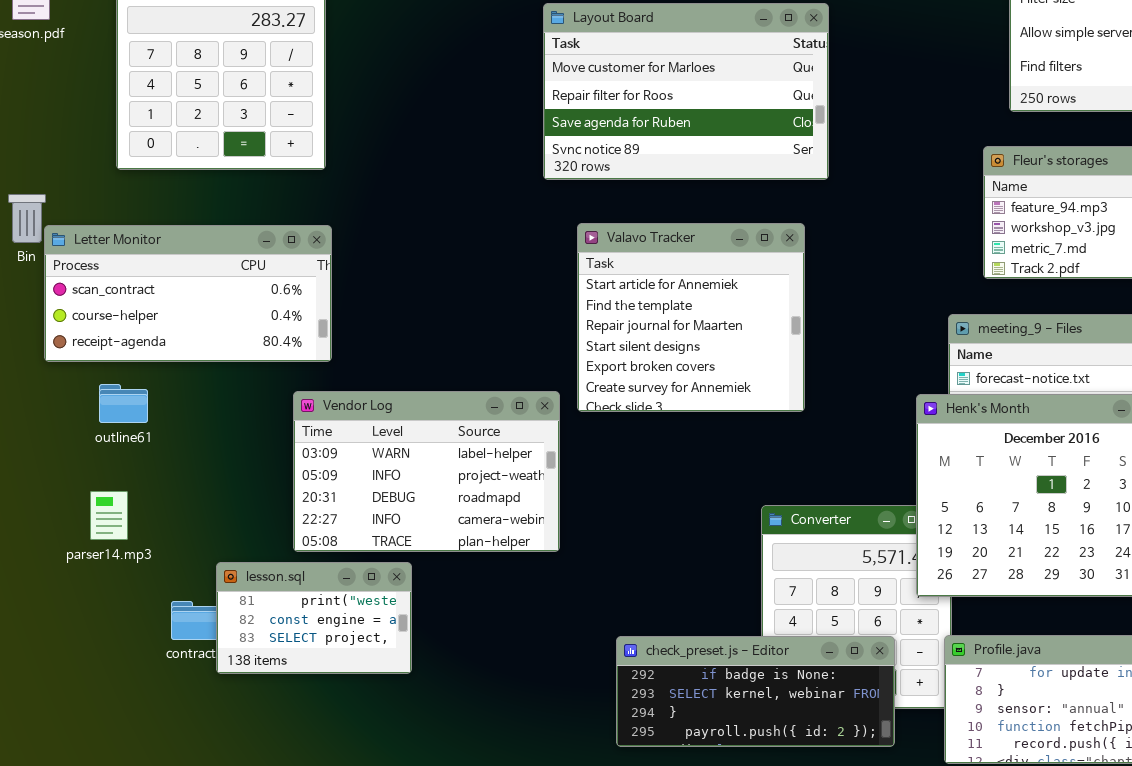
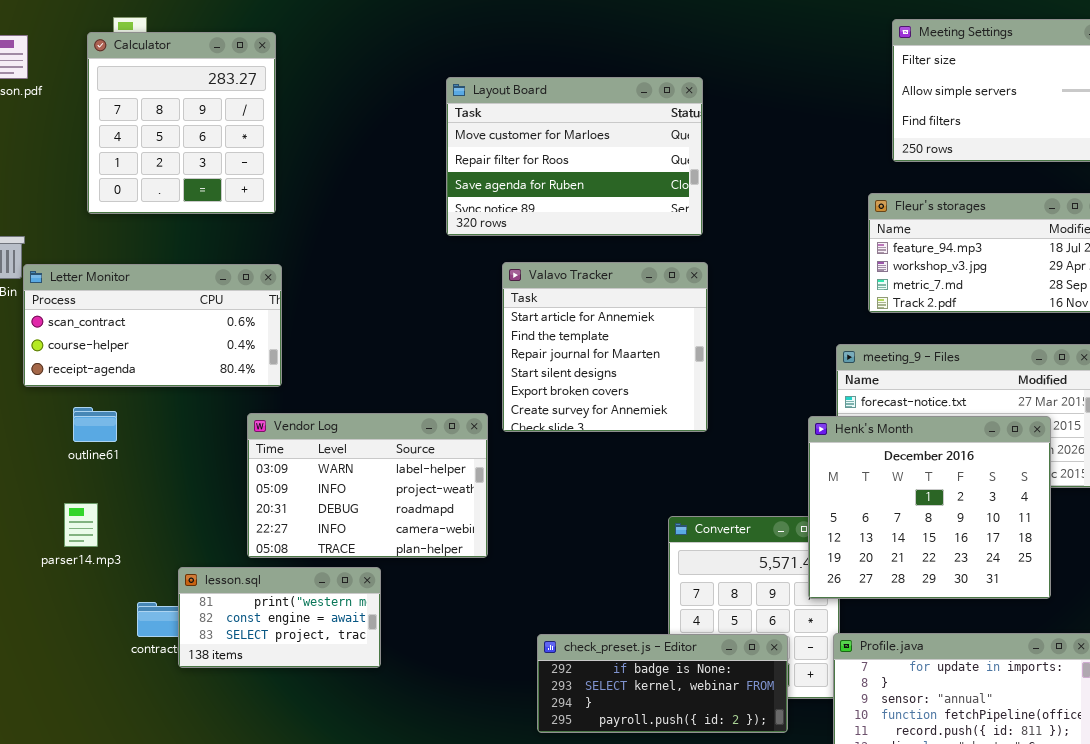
Layout Board: [543,3,829,180] -> [446,77,703,236], moved
lesson.sql: [216,562,412,674] -> [178,567,381,668], resized

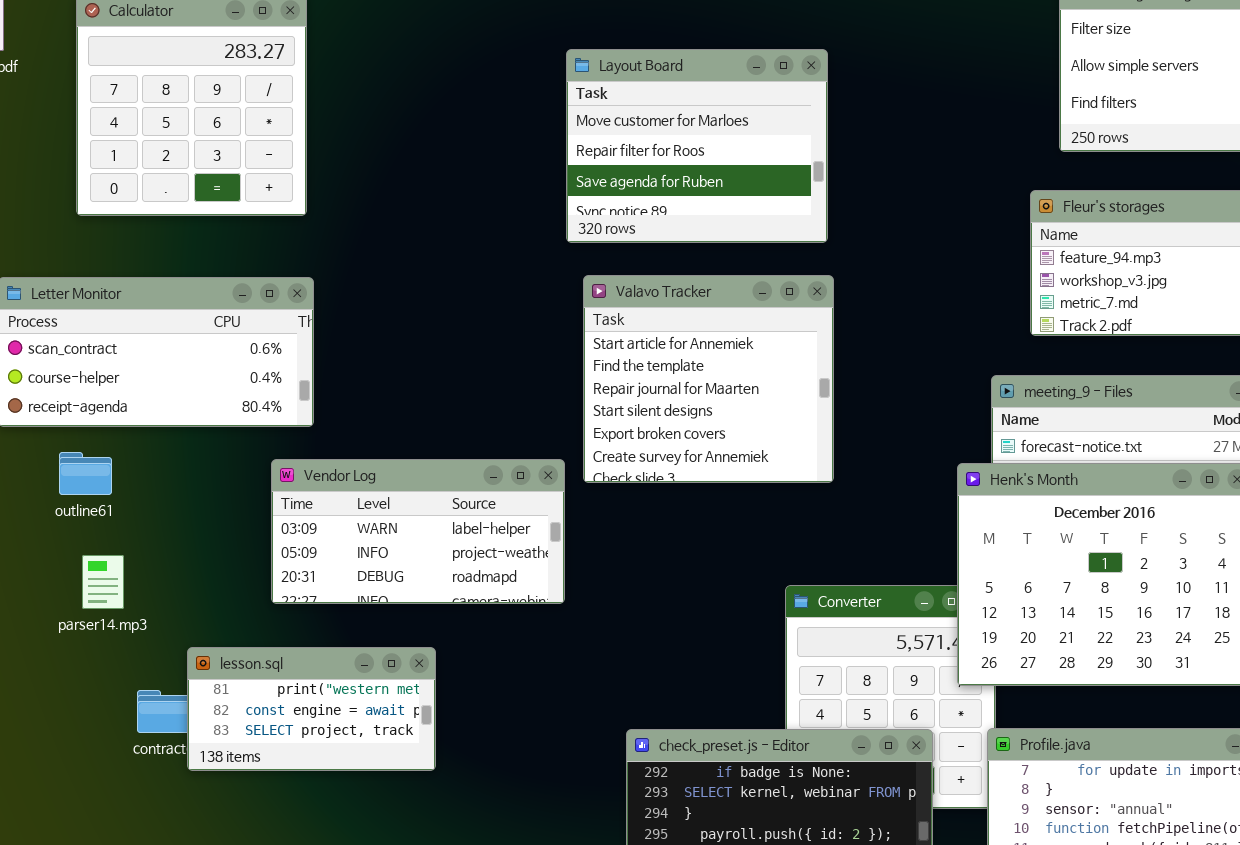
Layout Board: [446,77,703,236] -> [566,49,828,243], resized
Vendor Log: [247,413,488,558] -> [271,459,565,604], resized
parser14.mp3: [64,503,98,547] -> [82,555,124,609], moved

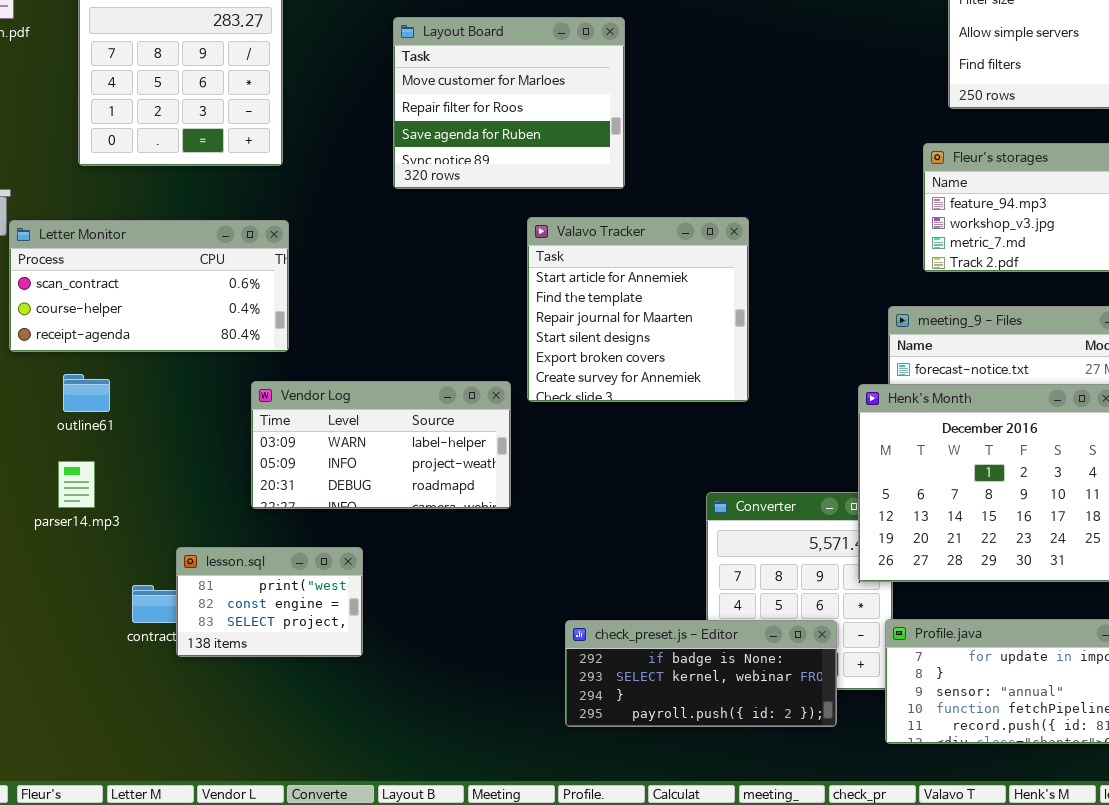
Layout Board: [566,49,828,243] -> [393,17,625,189], moved
parser14.mp3: [82,555,124,609] -> [58,461,95,508], moved
lesson.sql: [187,647,436,771] -> [176,547,363,657], resized

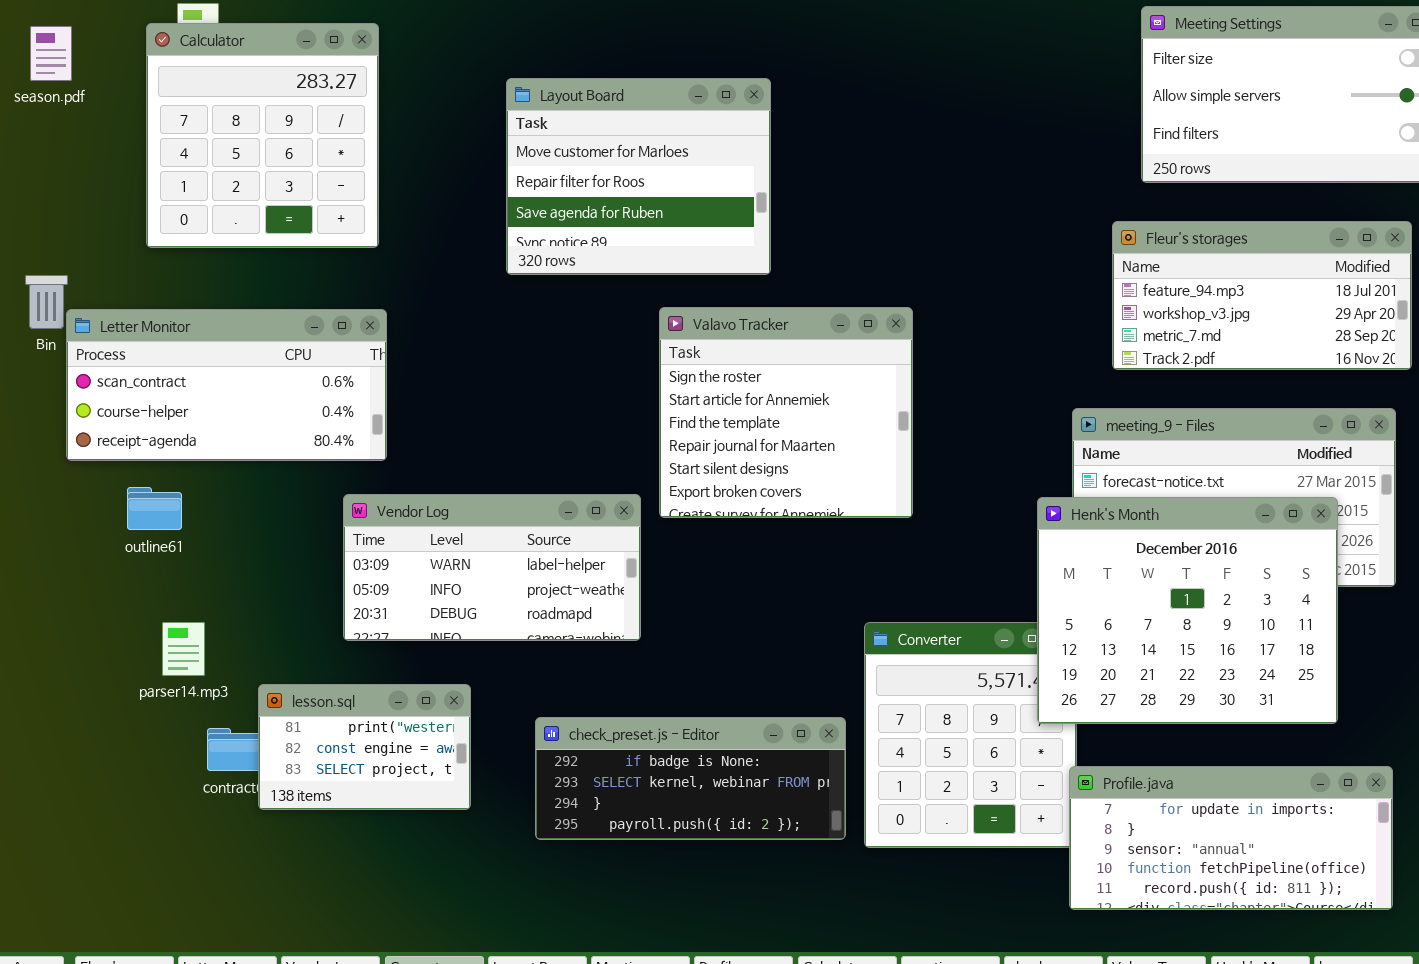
Valavo Tracker: [527,217,749,402] -> [659,307,913,518], scrolled up 1 row
parser14.mp3: [58,461,95,508] -> [162,622,205,676], moved
check_preset.js - Editor: [565,620,837,727] -> [535,717,846,840], moved

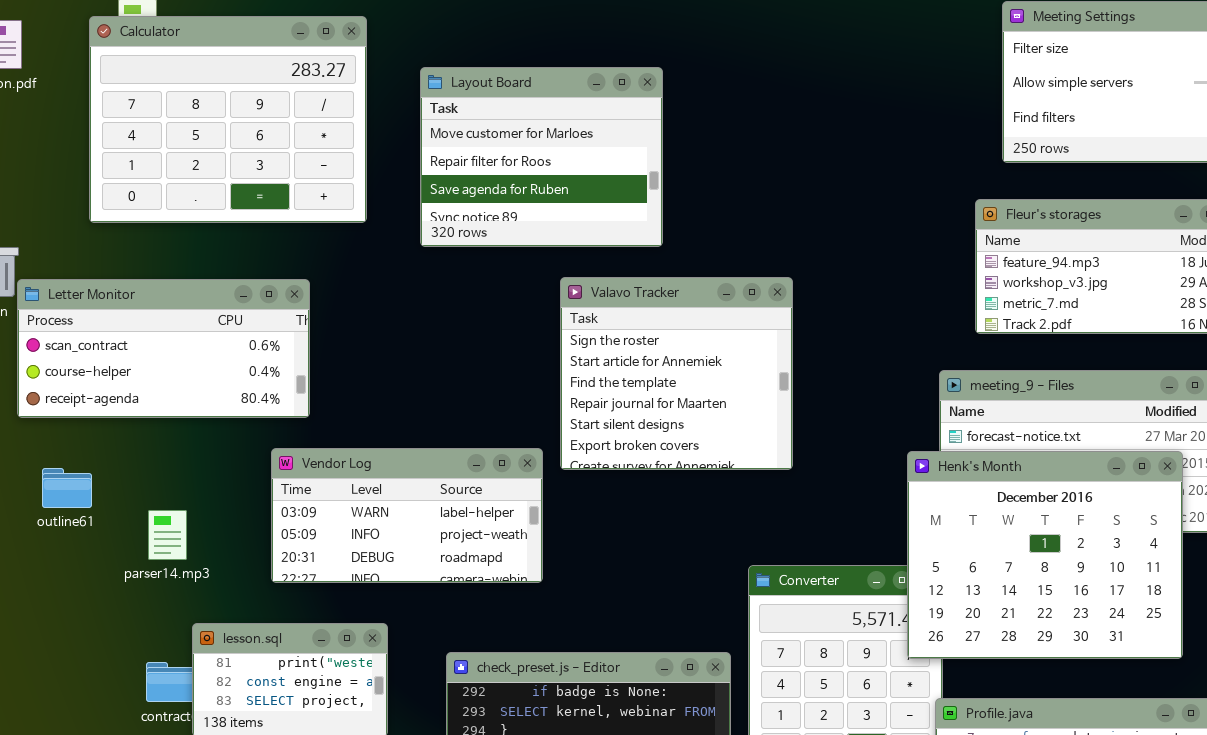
Calculator: [146,23,379,248] -> [89,16,367,223], resized
outline61: [127,487,182,530] -> [42,468,92,508], moved
parser14.mp3: [162,622,205,676] -> [148,510,187,560], moved

